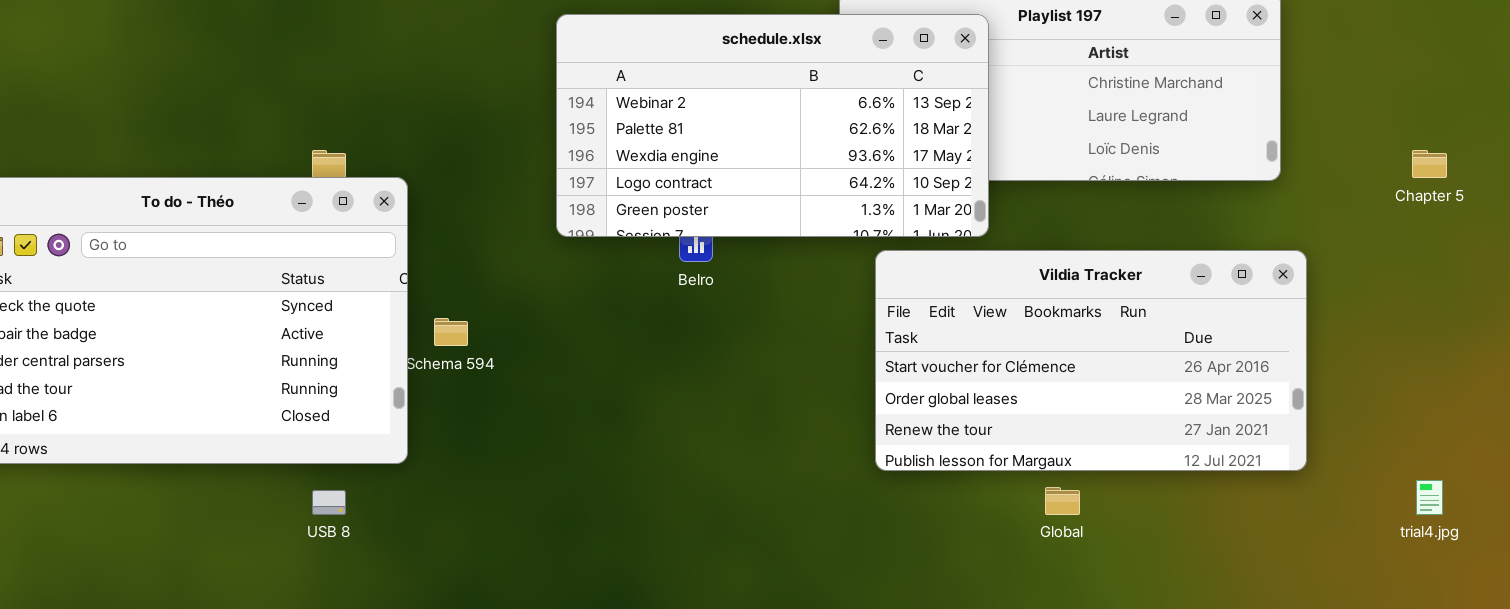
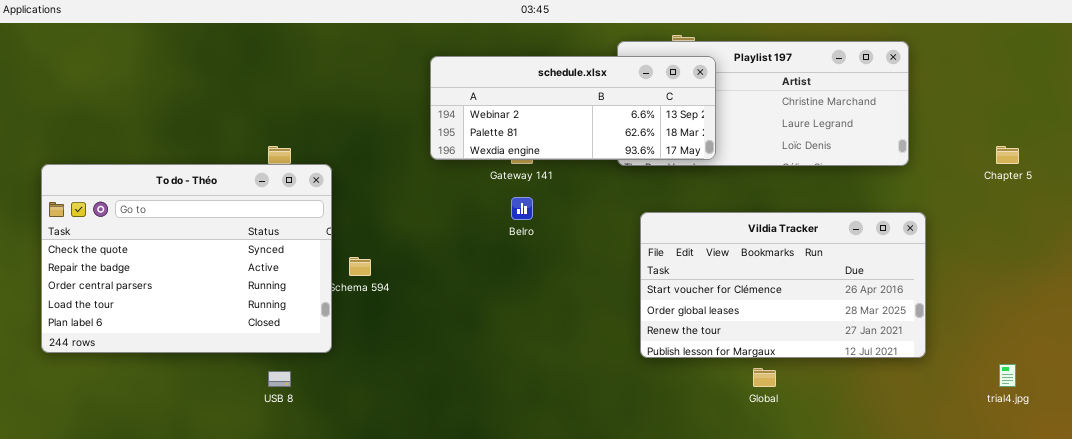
schedule.xlsx: [556,14,989,237] -> [430,56,716,160], resized

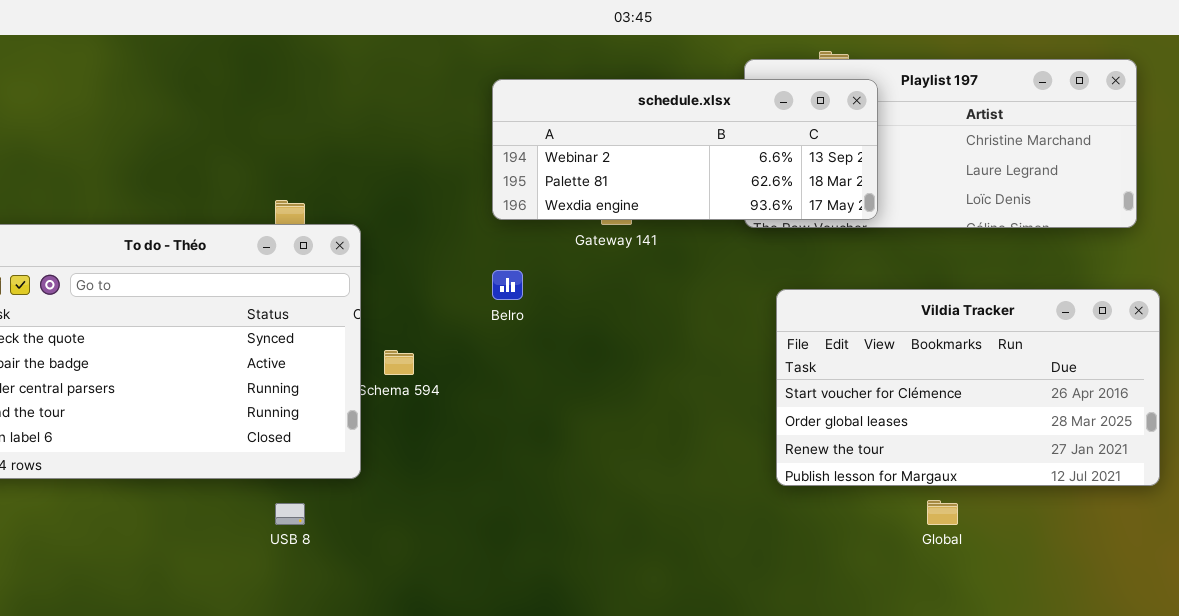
Belro: [511,197,533,220] -> [492,270,523,300], moved

